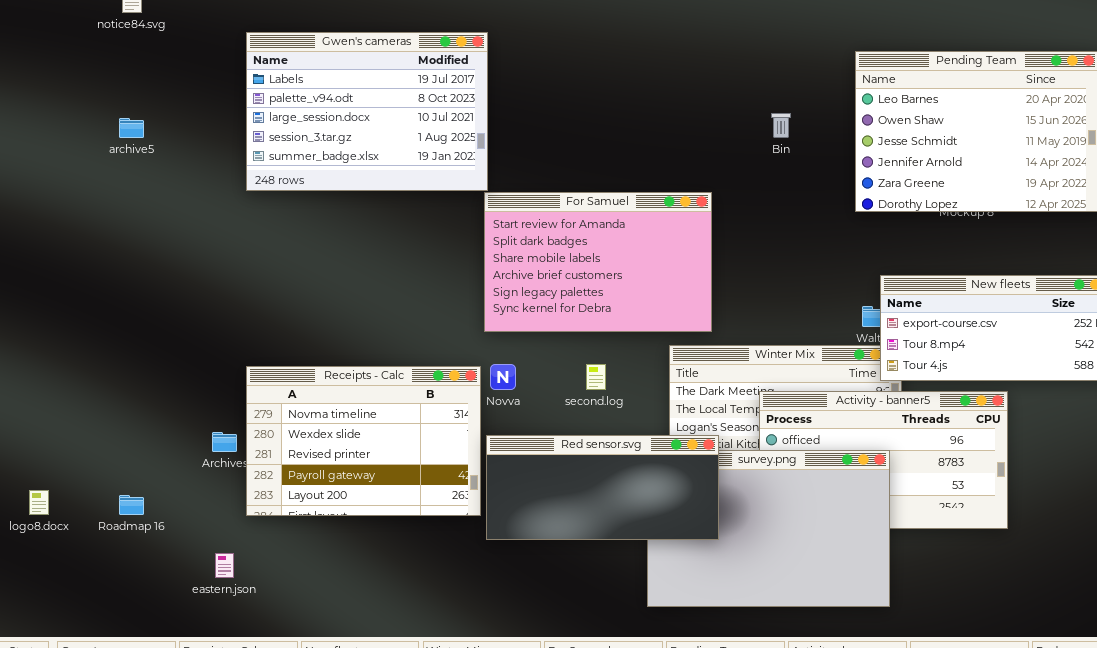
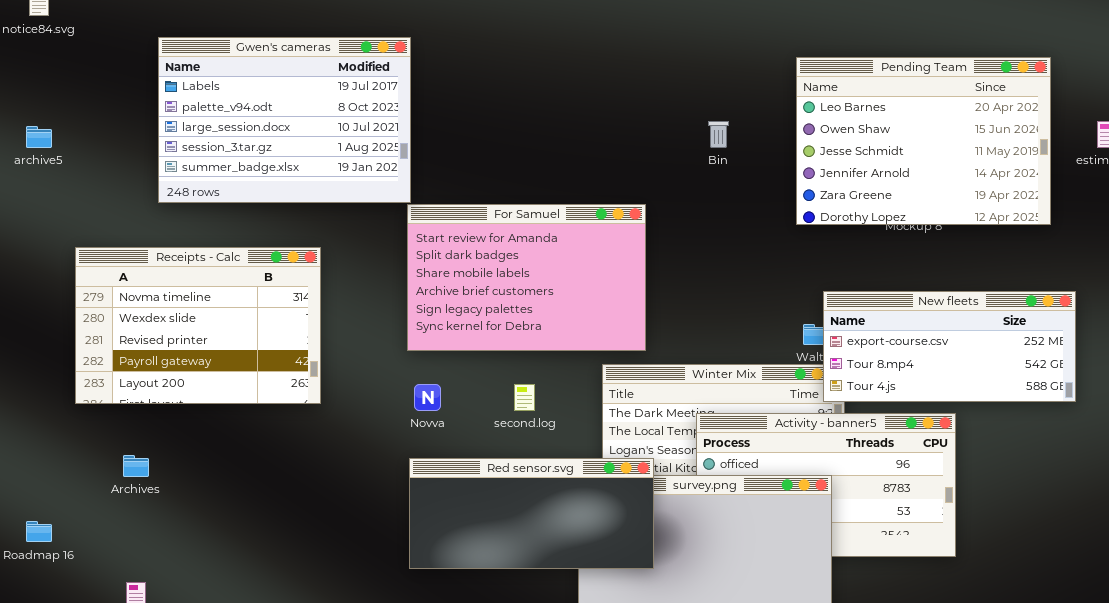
Receipts - Calc: [246,366,481,516] -> [75,247,321,404], moved

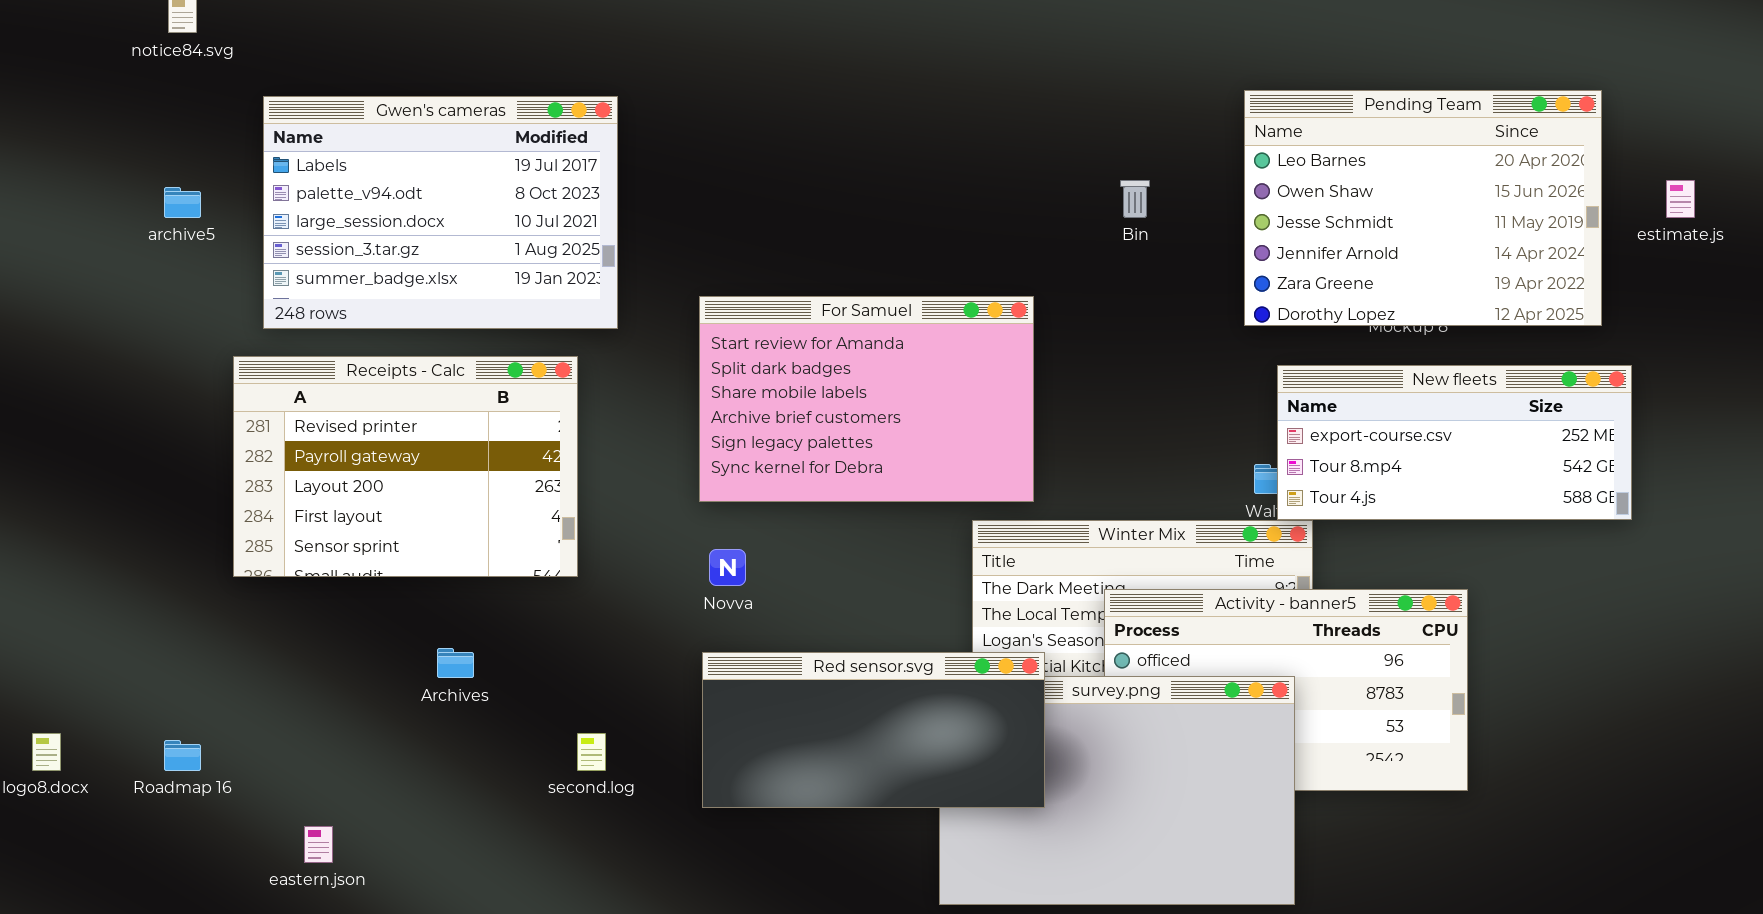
Gwen's cameras: [158,37,411,203] -> [263,96,618,329], moved
Receipts - Calc: [75,247,321,404] -> [233,356,578,577], scrolled down 2 rows
New fleets: [823,291,1076,402] -> [1277,365,1632,520], moved
second.log: [514,384,535,411] -> [577,733,606,771], moved
Archives: [123,455,149,477] -> [437,648,474,678], moved

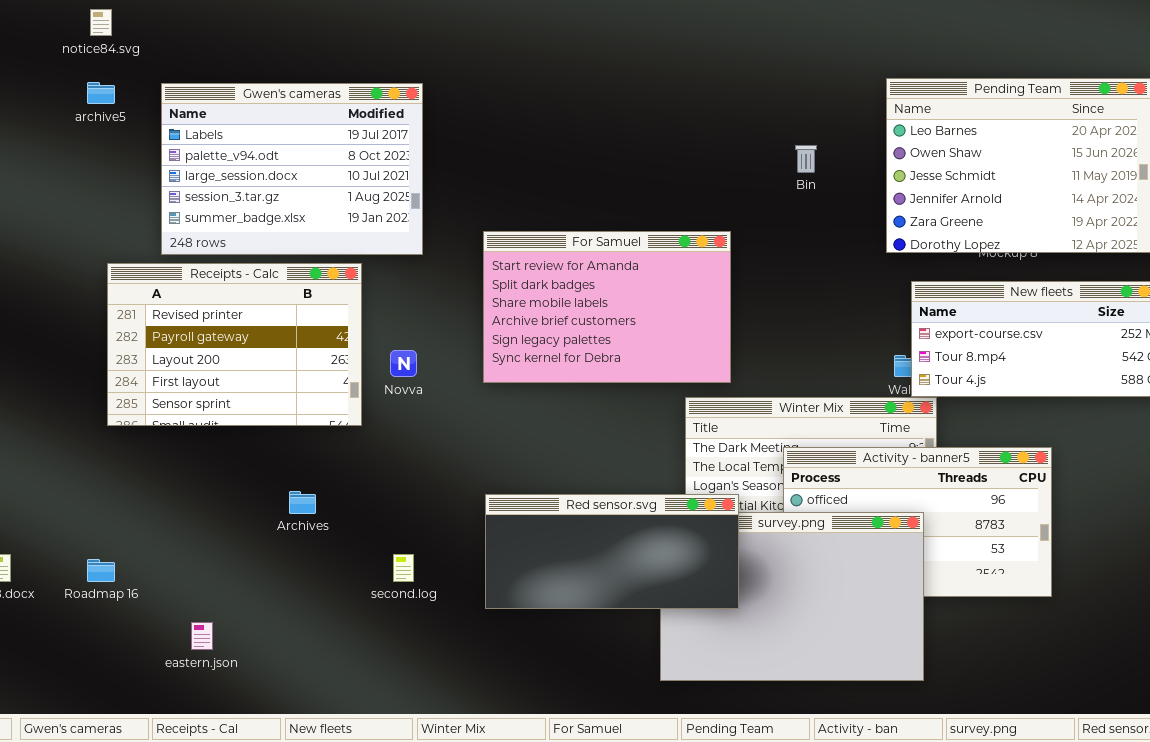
archive5: [164,187,201,218] -> [87,82,115,104], moved
Receipts - Calc: [233,356,578,577] -> [107,263,362,426], moved
Novva: [709,549,746,586] -> [390,350,417,377], moved

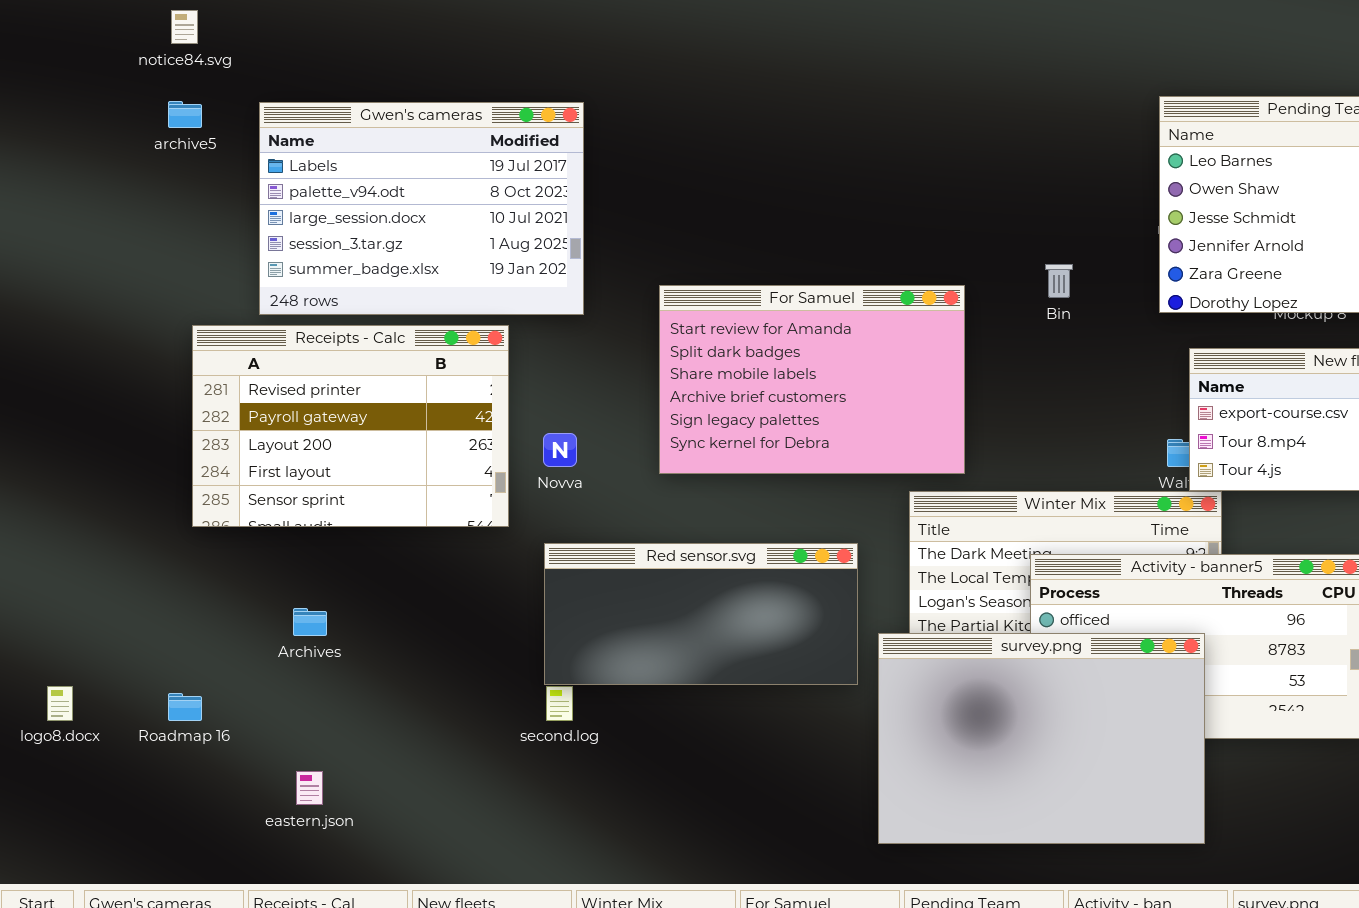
Bin: [795,145,817,173] -> [1045,264,1073,298], moved
Archives: [289,491,316,514] -> [293,608,327,636], moved
Red sensor.svg: [485,494,739,609] -> [544,543,858,685], moved

